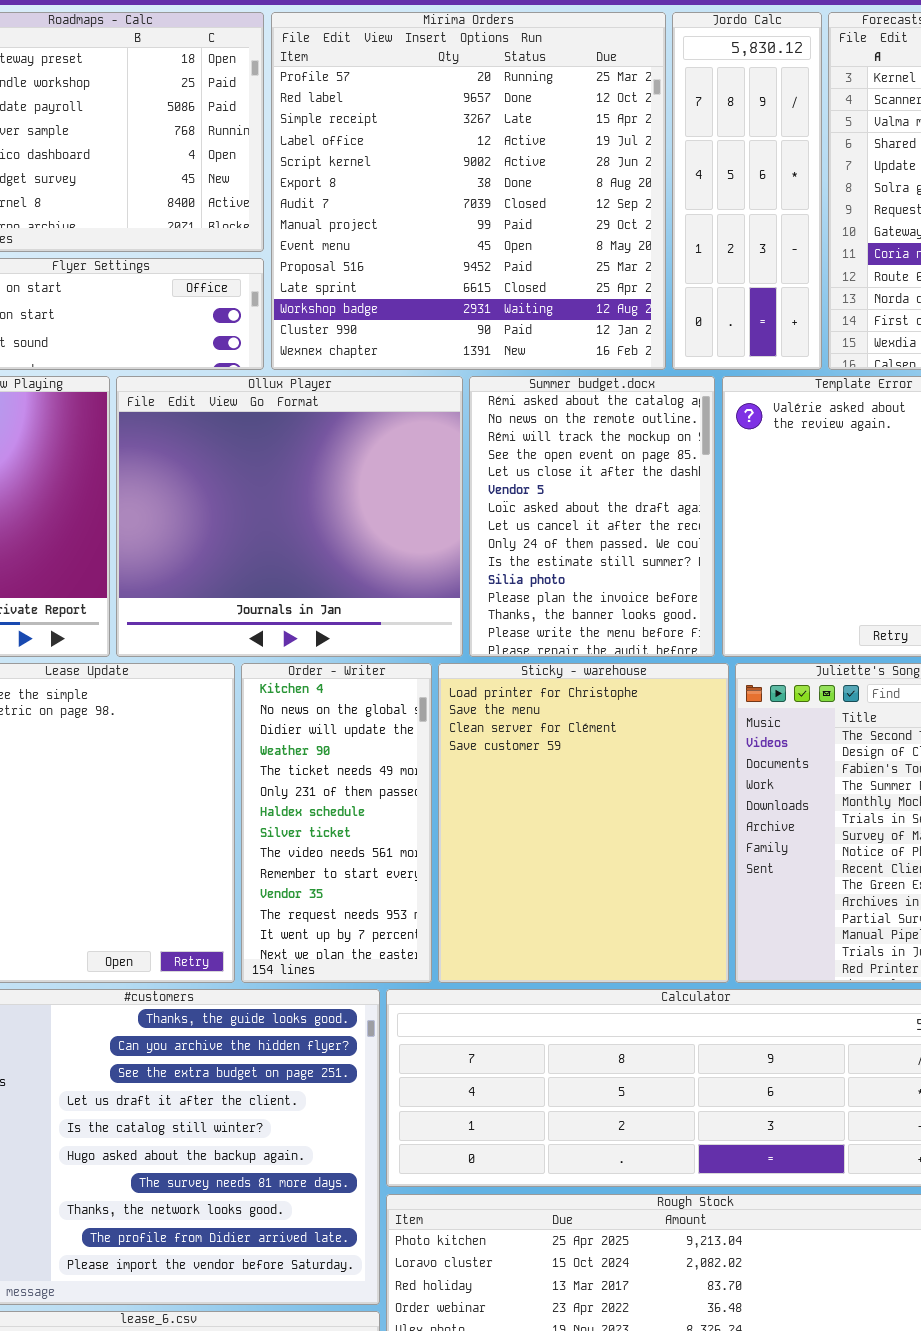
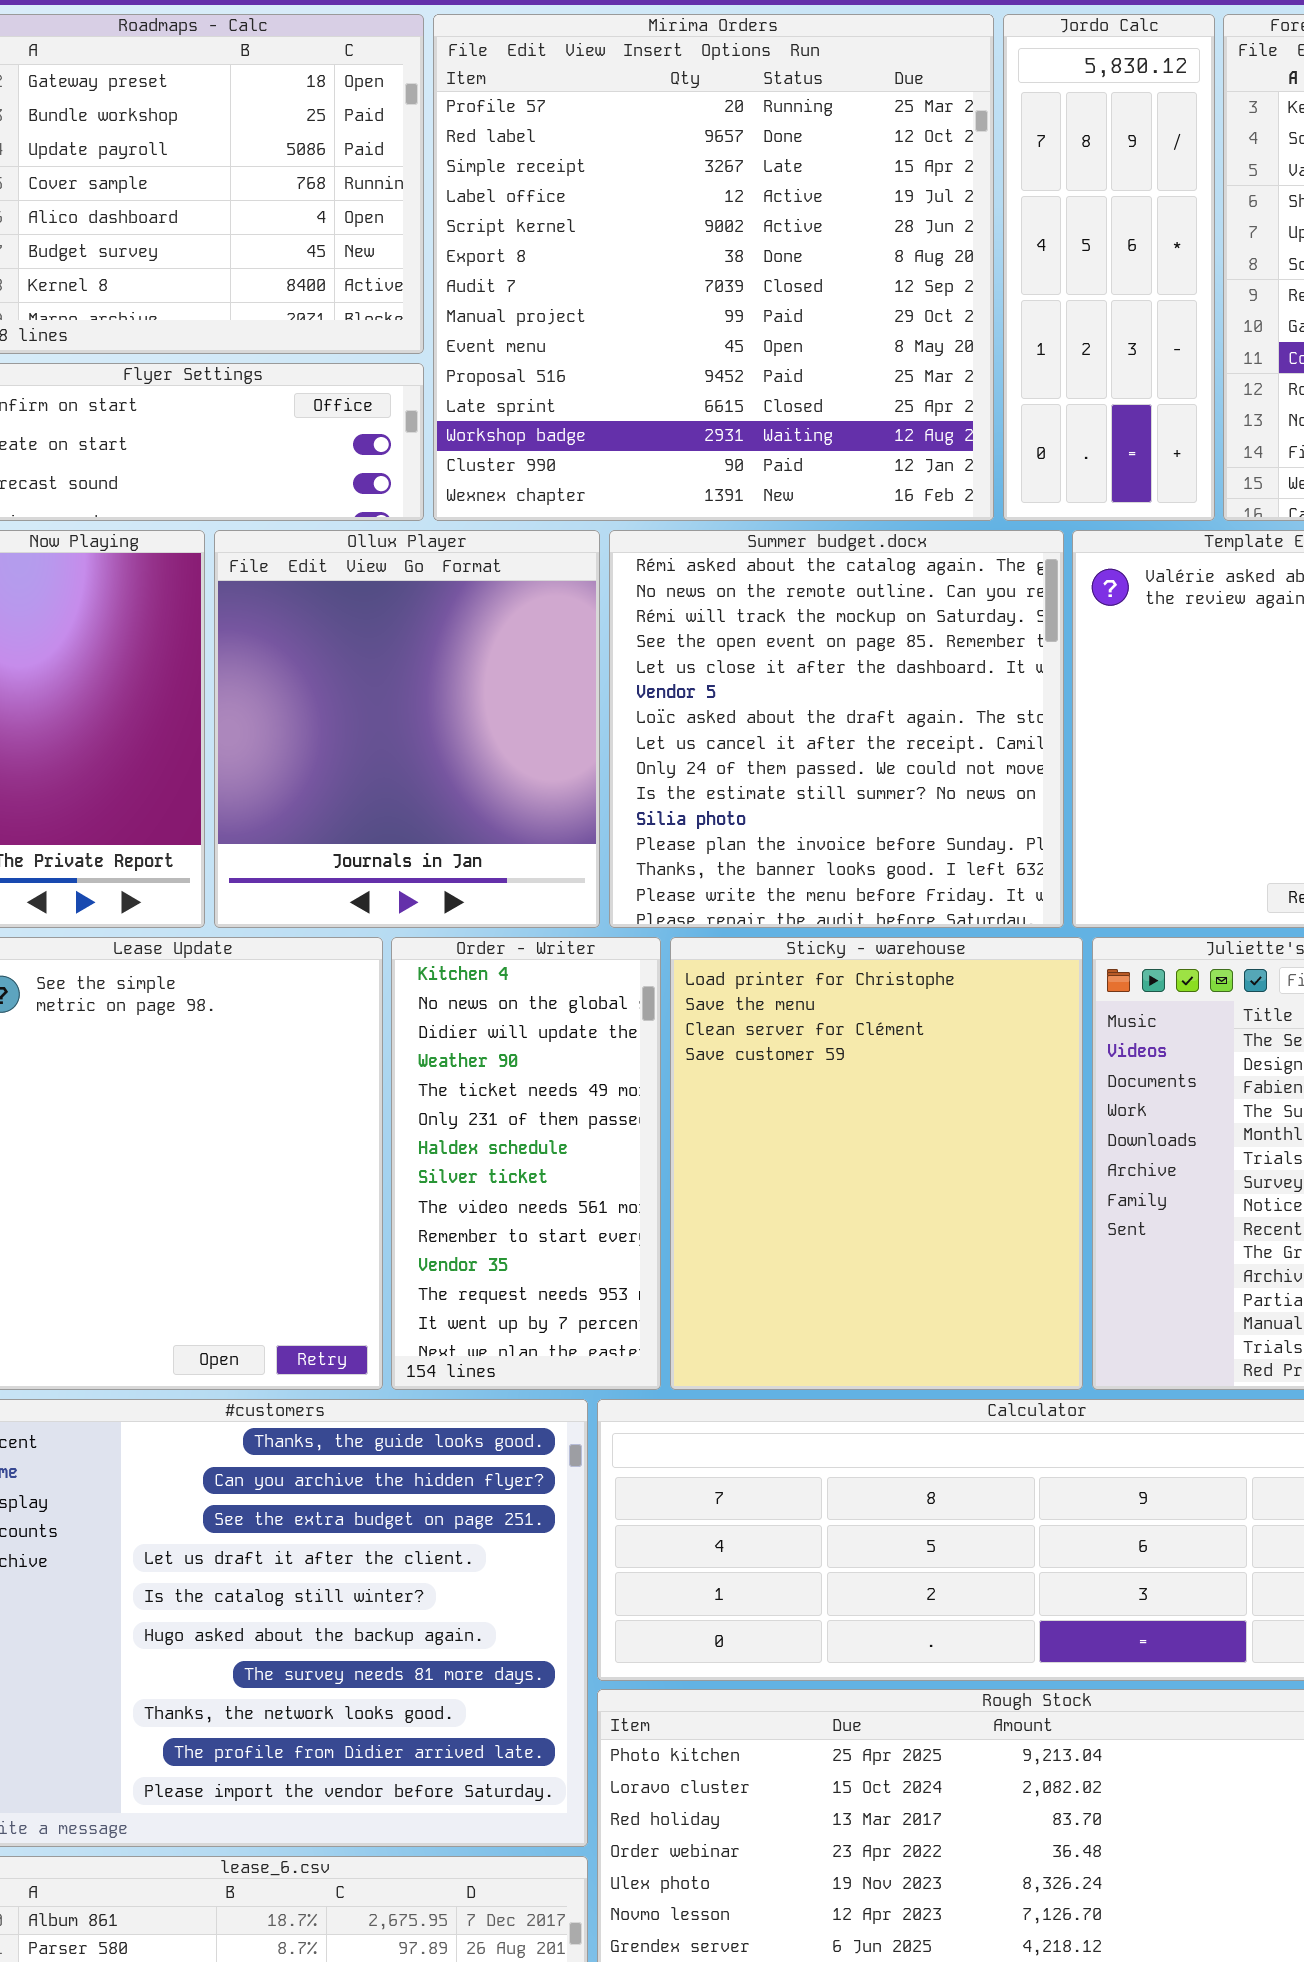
Ollux Player: [116,376,463,657] -> [214,530,600,928], resized
Summer budget.docx: [469,376,715,657] -> [609,530,1064,928], resized

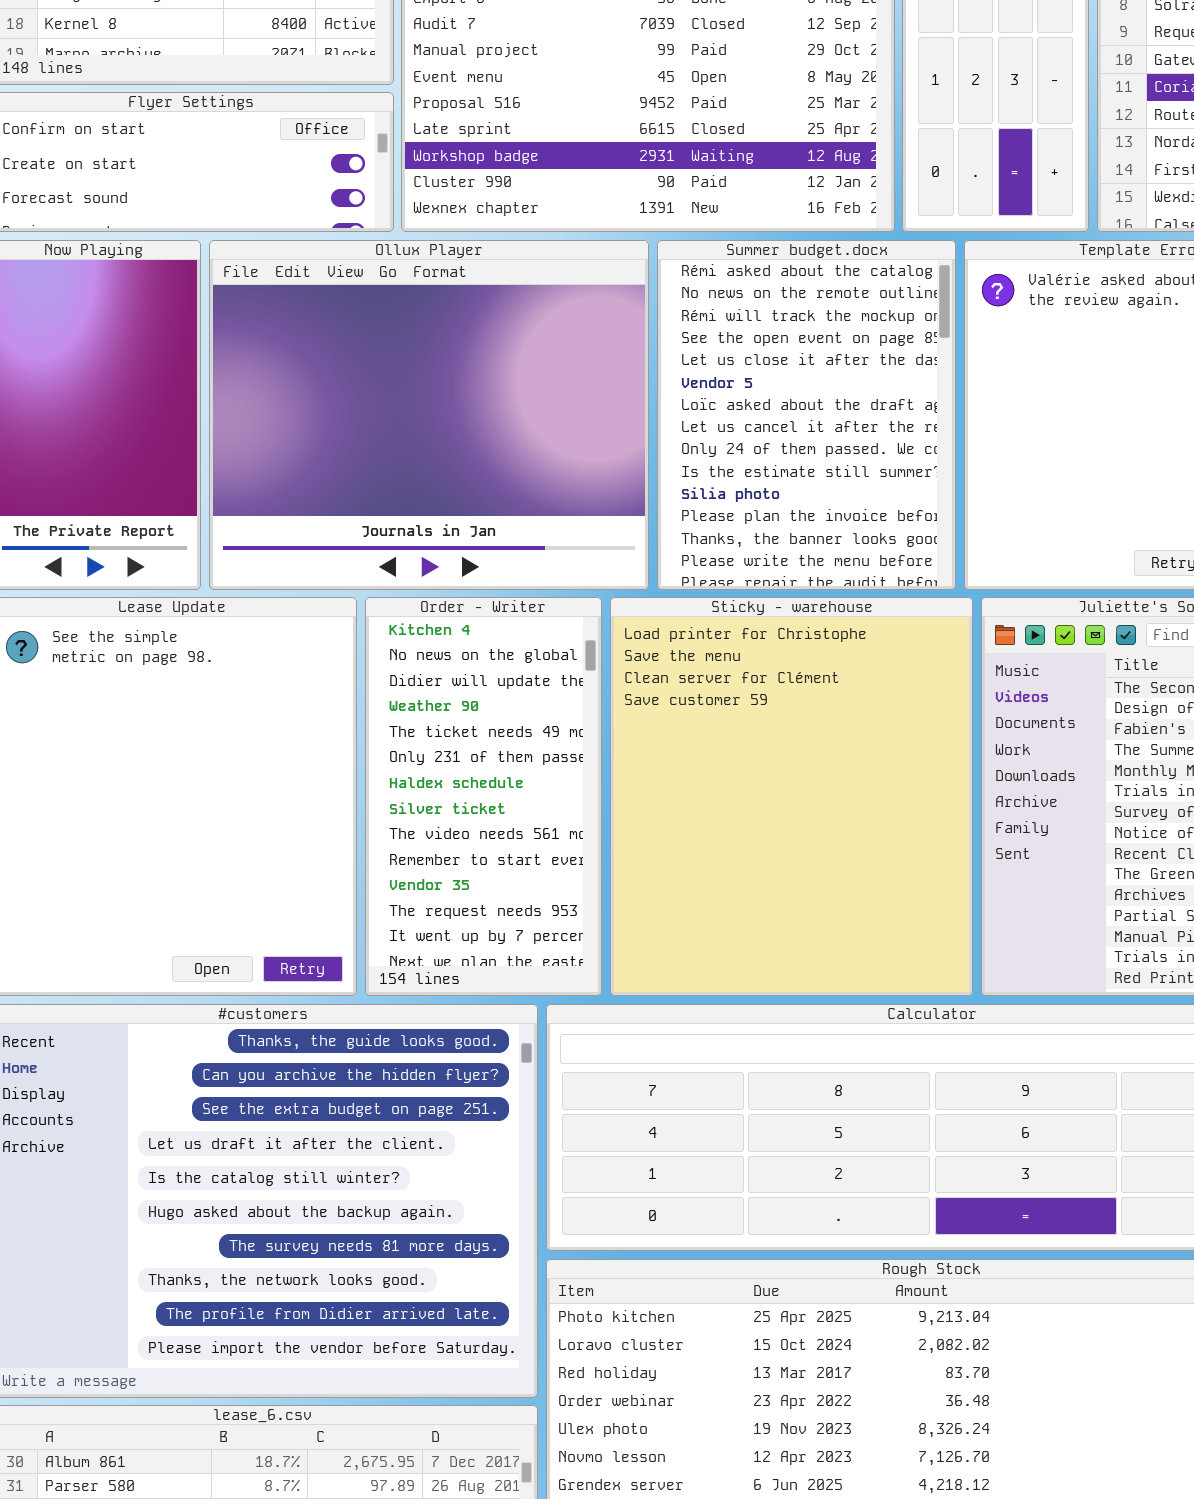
Ollux Player: [214,530,600,928] -> [209,240,649,590], resized
Summer budget.docx: [609,530,1064,928] -> [657,240,956,590], resized

